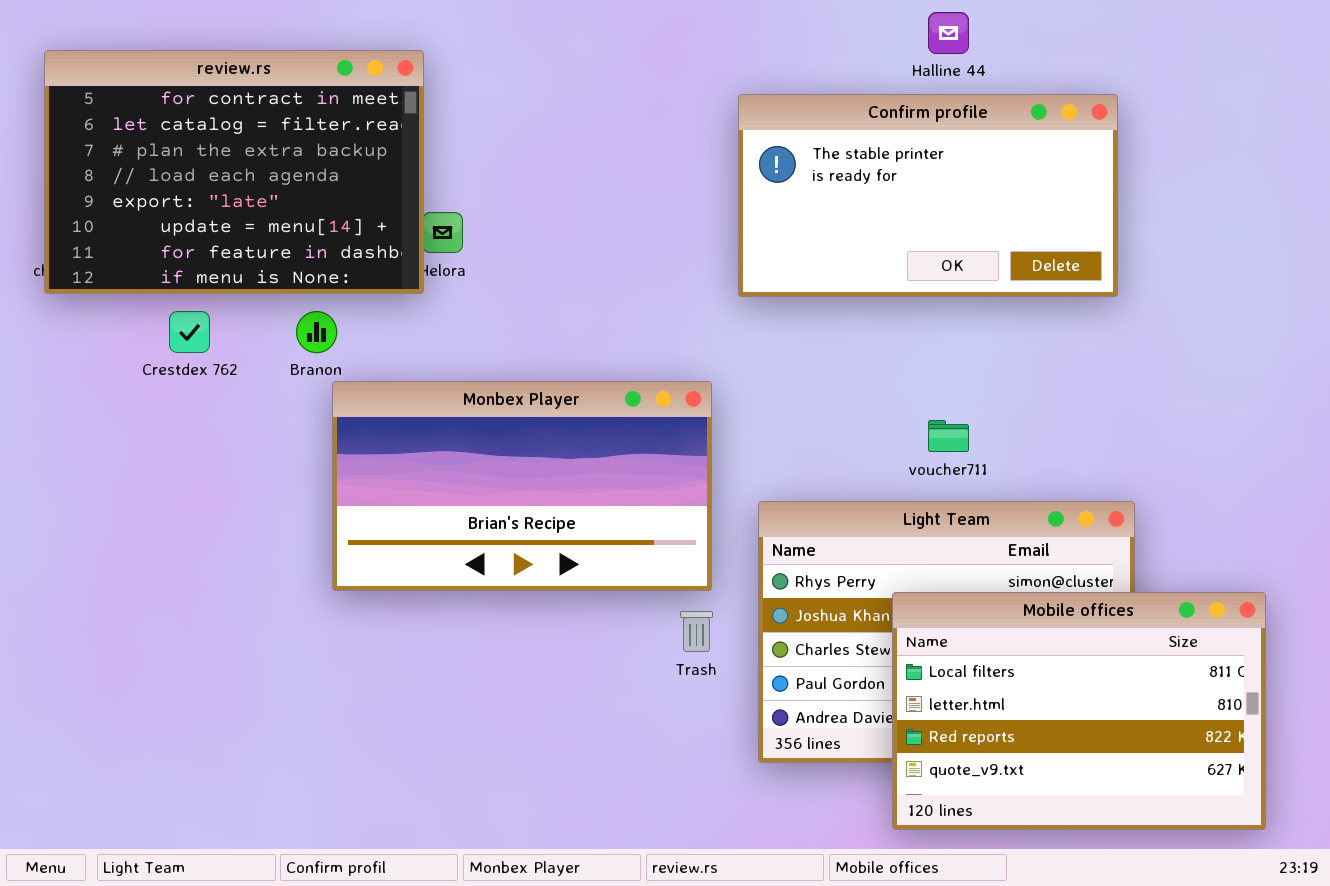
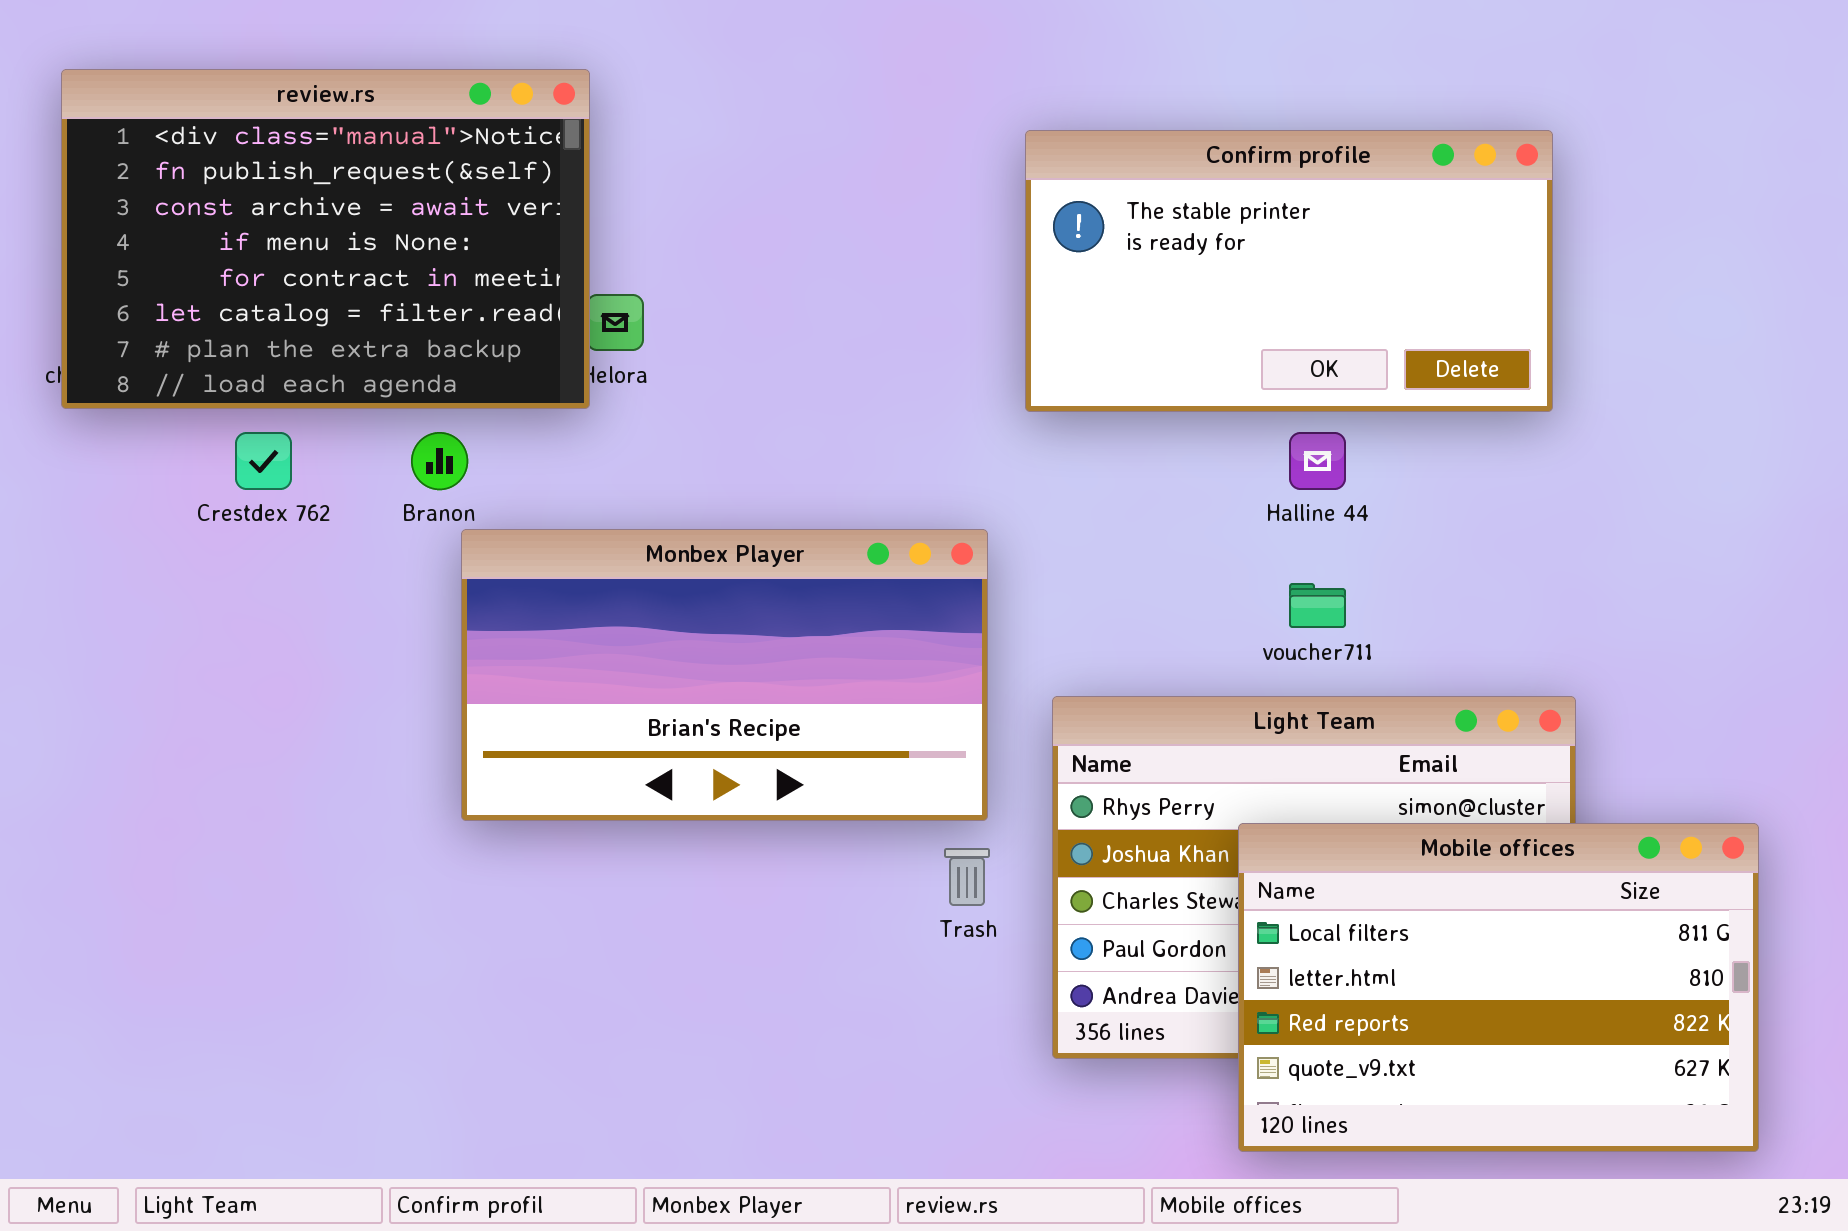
Halline 44: [928,12,969,54] -> [1289,432,1346,490], moved
review.rs: [44,50,424,294] -> [61,69,590,409], scrolled up 4 rows

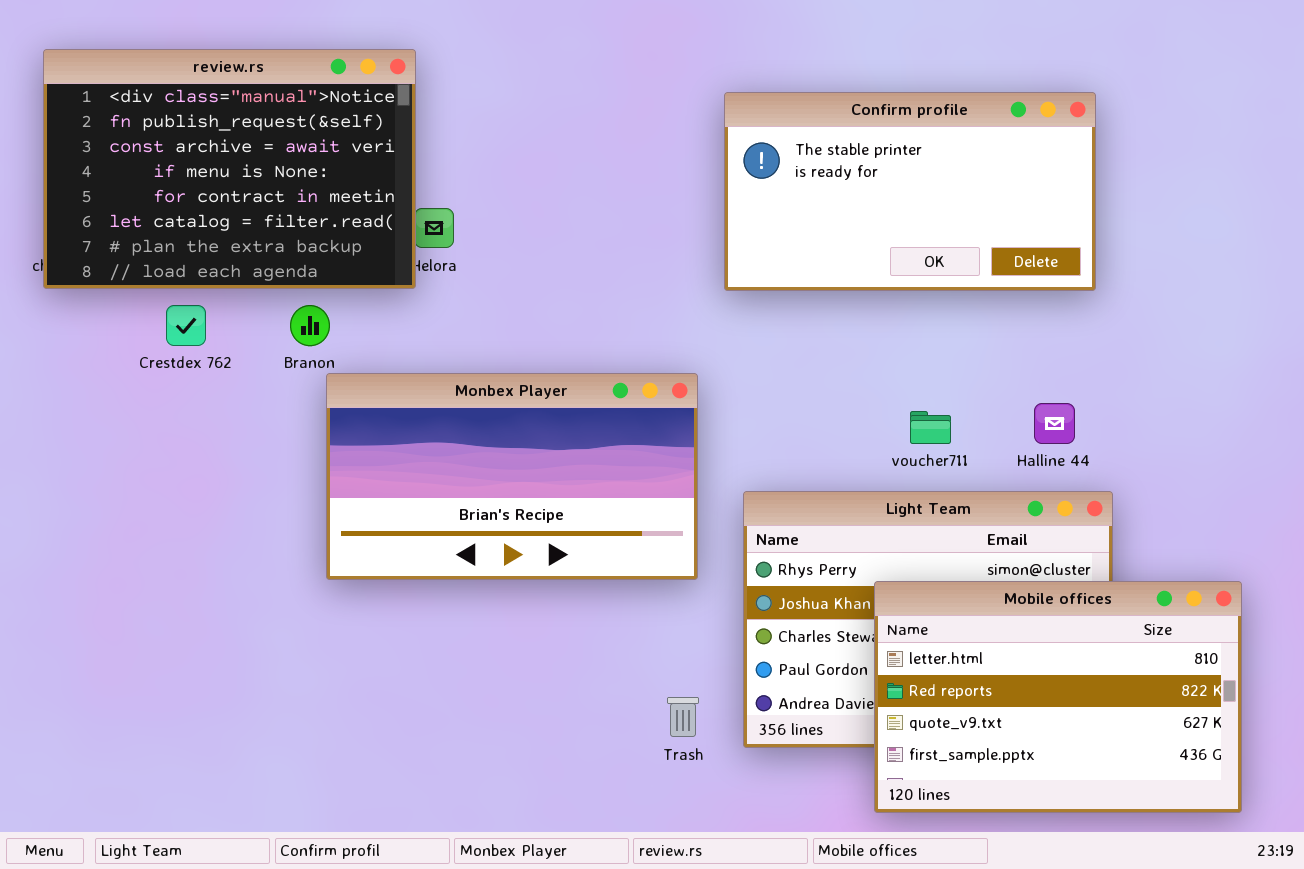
Halline 44: [1289,432,1346,490] -> [1034,403,1075,444], moved
Mobile offices: [1238,823,1759,1152] -> [874,581,1242,813], scrolled down 1 row
Trash: [944,848,990,906] -> [667,697,699,737], moved

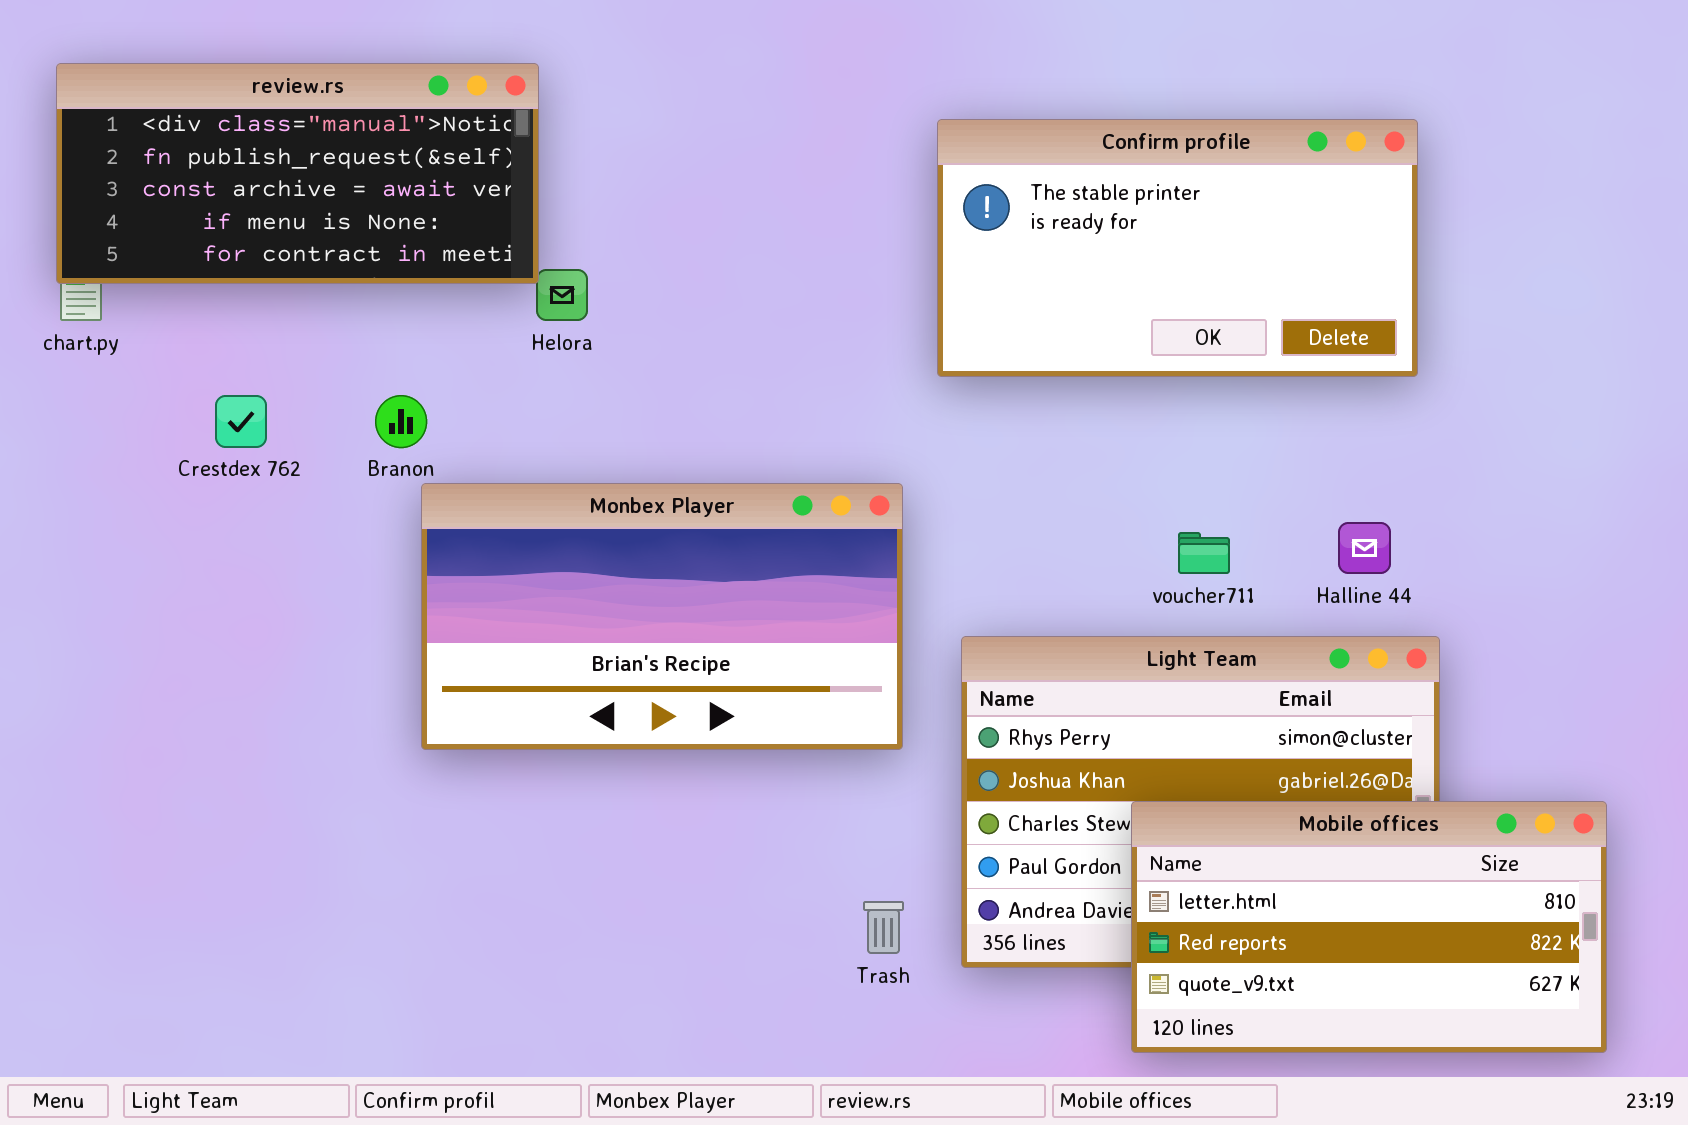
review.rs: [43,49,416,289] -> [56,63,539,284], resized
Mobile offices: [874,581,1242,813] -> [1131,801,1607,1053], resized

